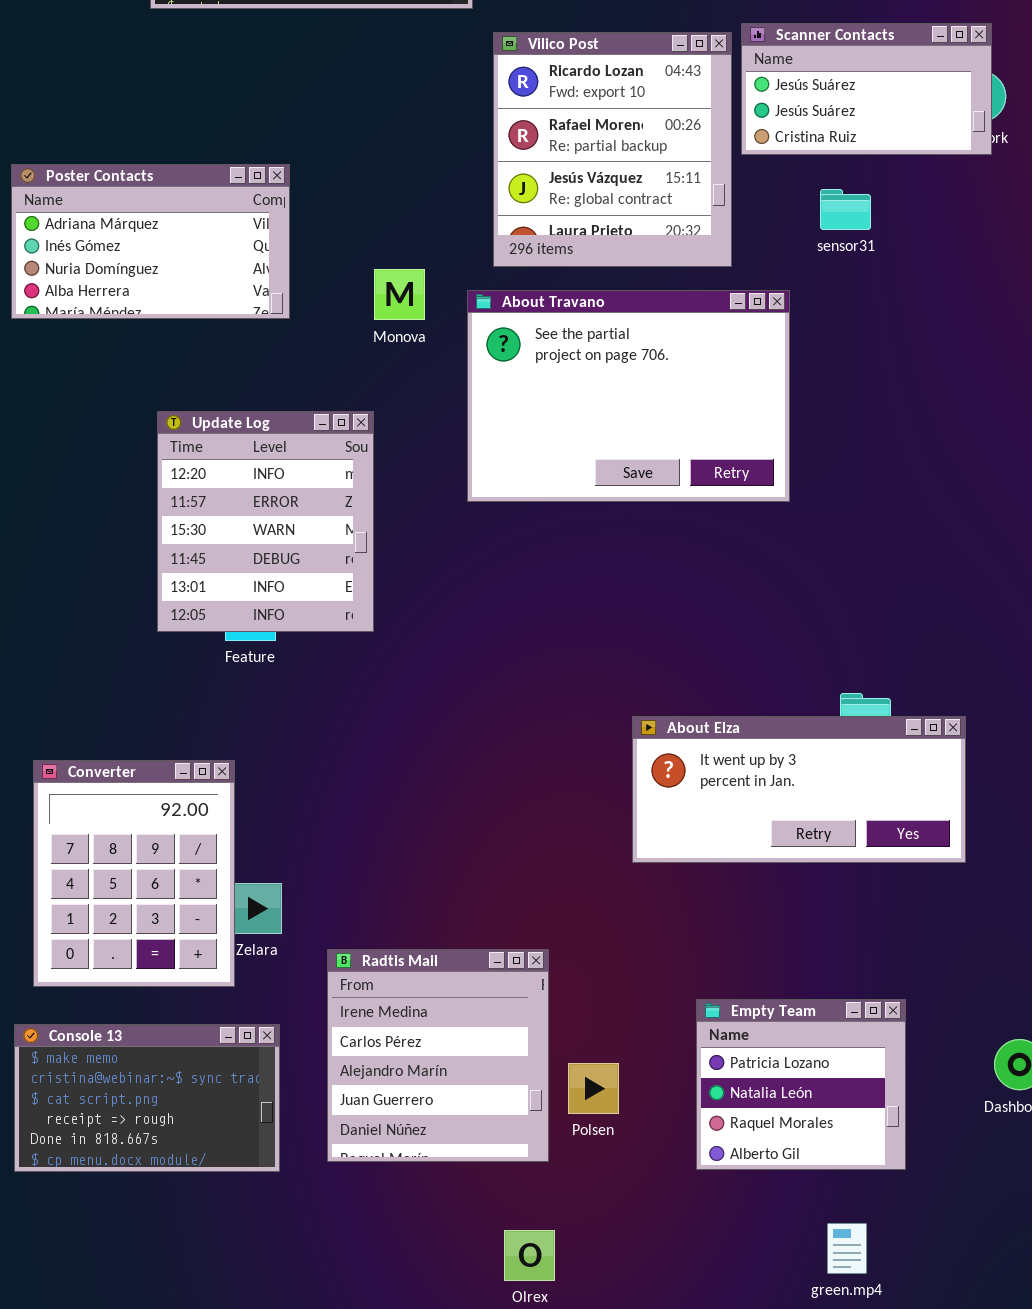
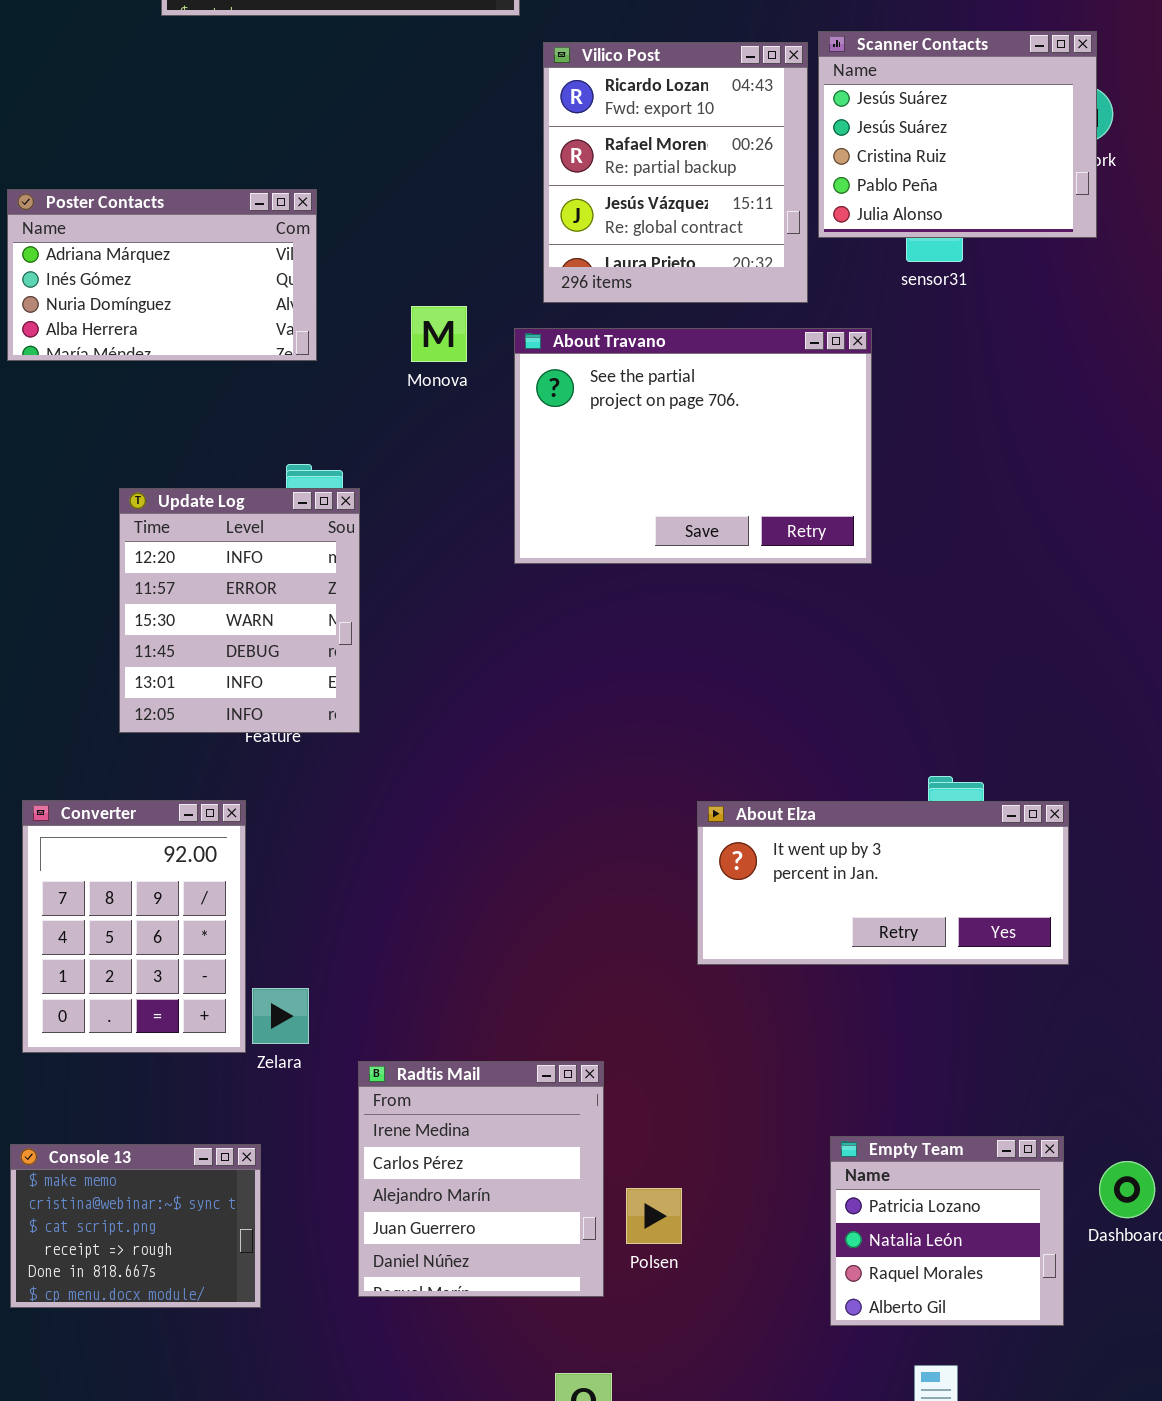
Scanner Contacts: [741,23,992,155] -> [818,31,1097,238], resized
Update Log: [157,411,374,632] -> [119,488,360,733], moved
Converter: [33,760,235,987] -> [22,800,246,1053], moved
Empty Team: [696,999,906,1170] -> [830,1136,1064,1326], moved
Console 13: [14,1024,280,1172] -> [10,1144,261,1308], resized

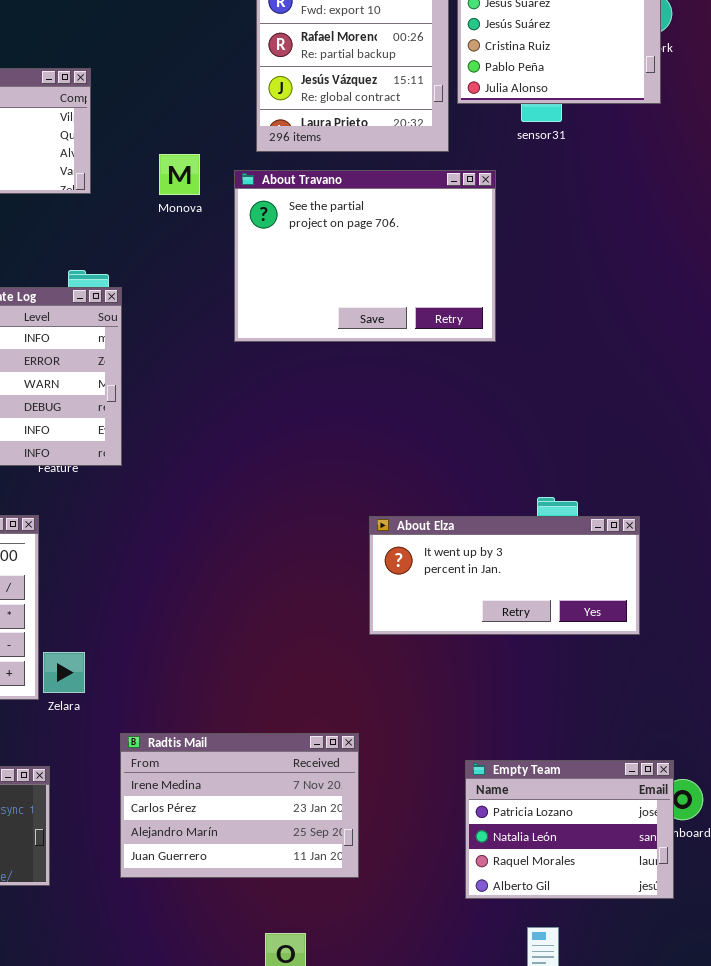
Radtis Mail: [358,1061,604,1297] -> [120,733,359,878], resized
Empty Team: [830,1136,1064,1326] -> [465,760,674,899], resized

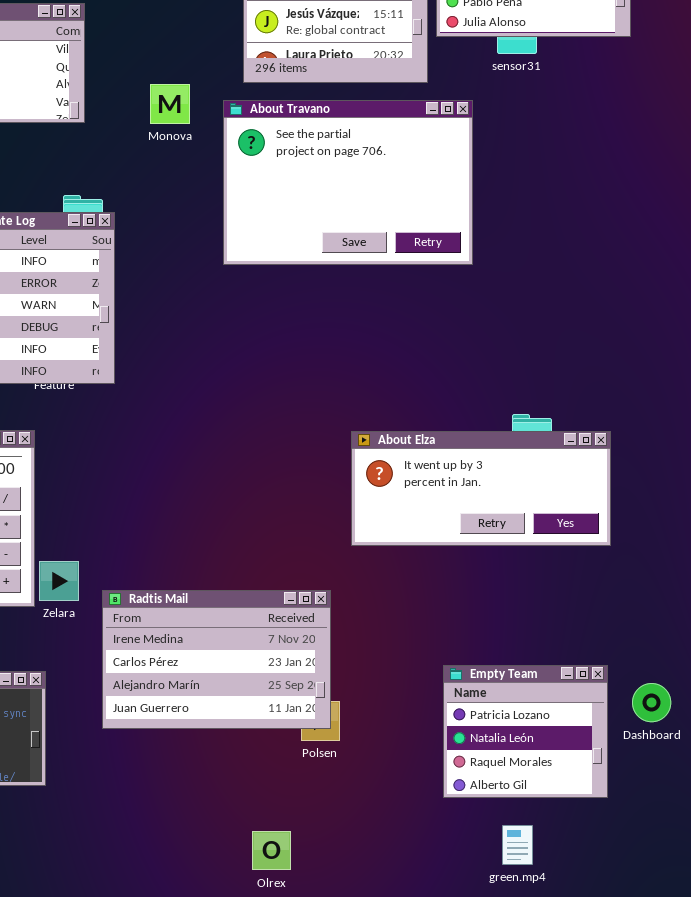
Radtis Mail: [120,733,359,878] -> [102,590,331,729], moved
Empty Team: [465,760,674,899] -> [443,665,608,798], resized

